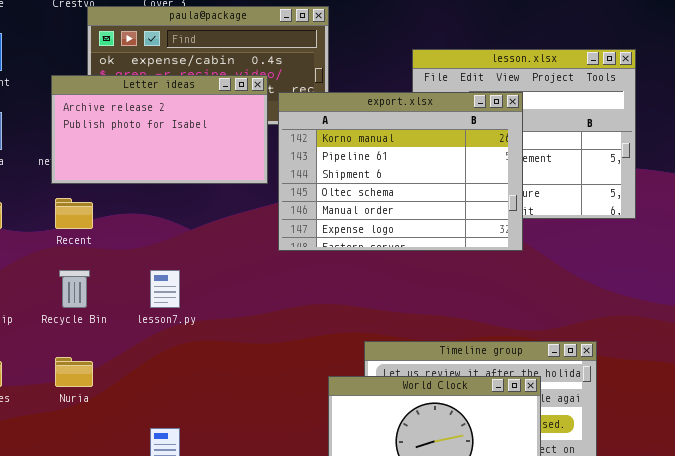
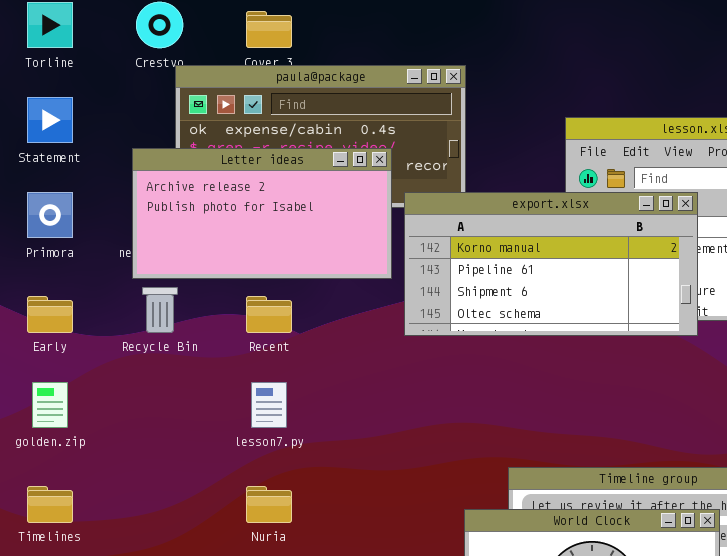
export.xlsx: [278,92,523,251] -> [404,192,698,336], moved, resized
Recent: [55,198,93,229] -> [246,296,292,333], moved
Recycle Bin: [59,270,90,308] -> [142,287,178,333], moved
Nuria: [55,357,93,387] -> [246,486,292,523], moved

